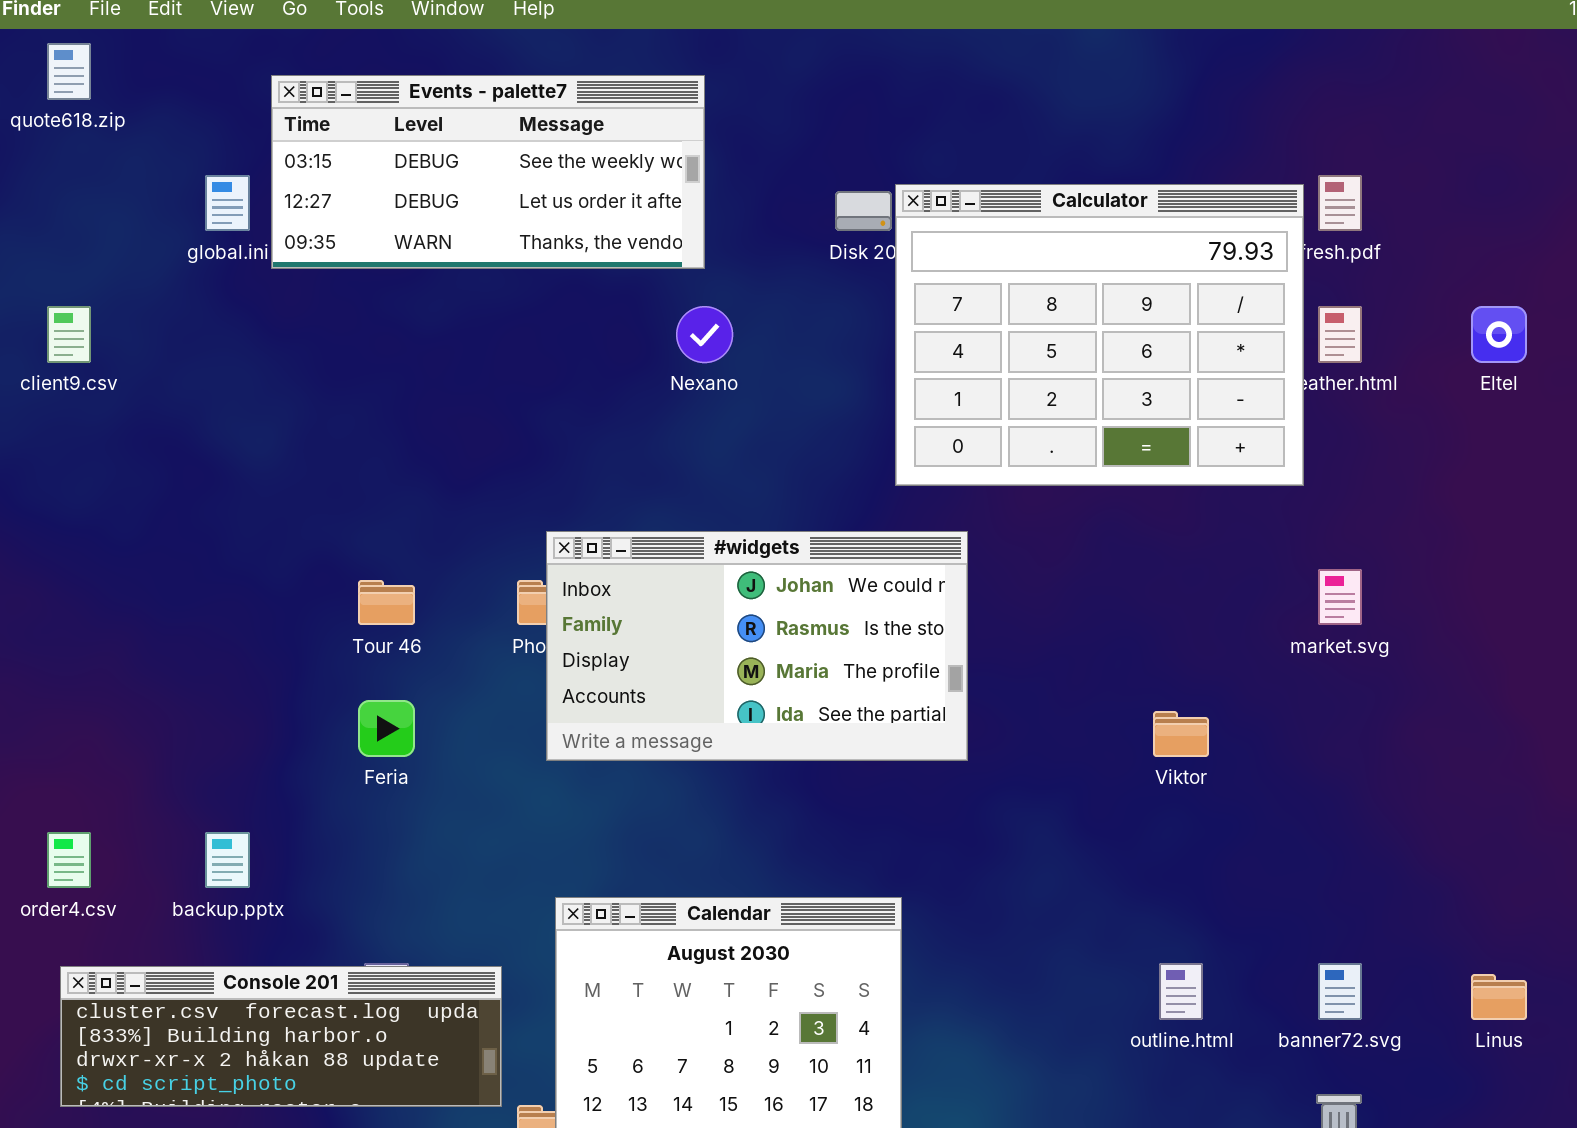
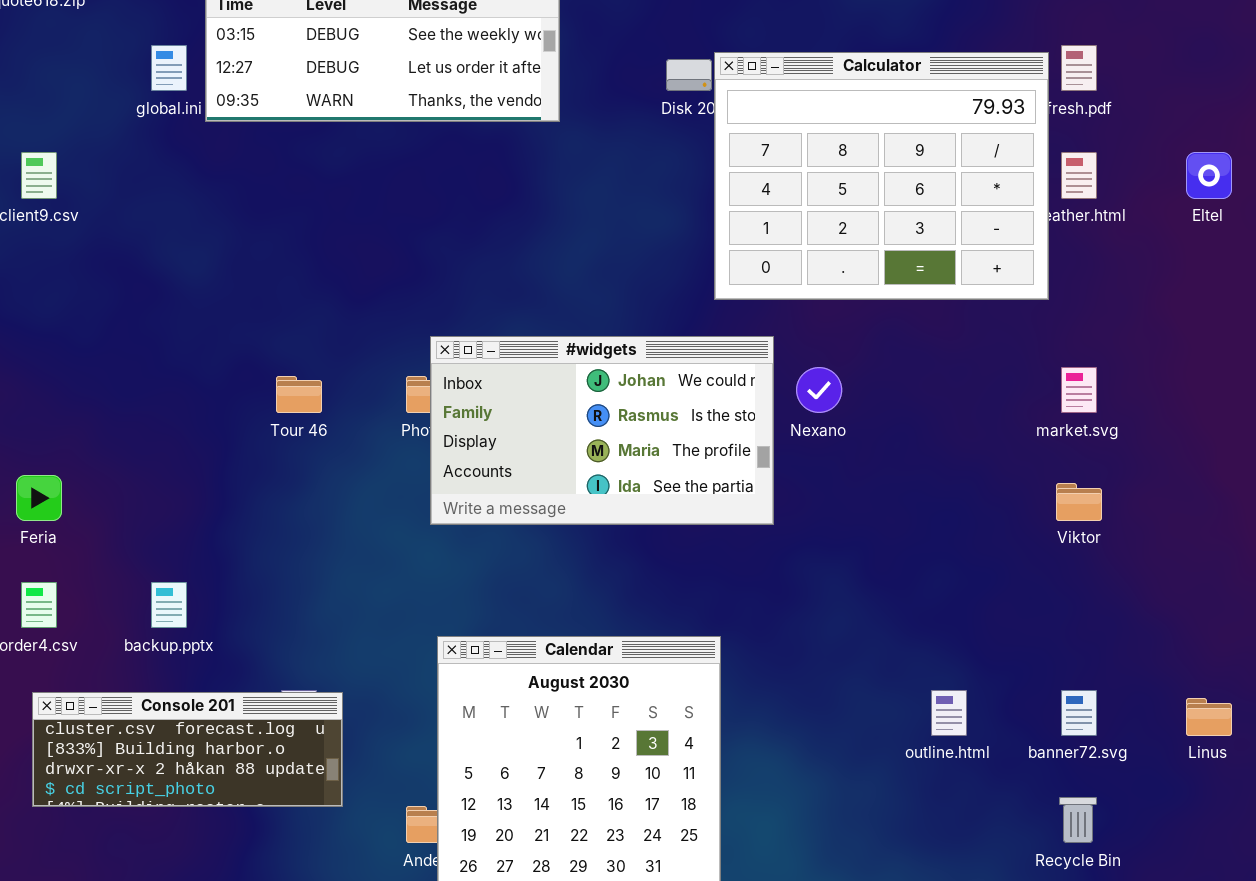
Nexano: [676,306,733,363] -> [796,367,842,413], moved
Feria: [358,700,415,757] -> [16,475,62,521], moved
Viktor: [1153,711,1209,757] -> [1056,483,1102,521], moved
Console 201: [60,966,502,1107] -> [32,692,343,807], resized

